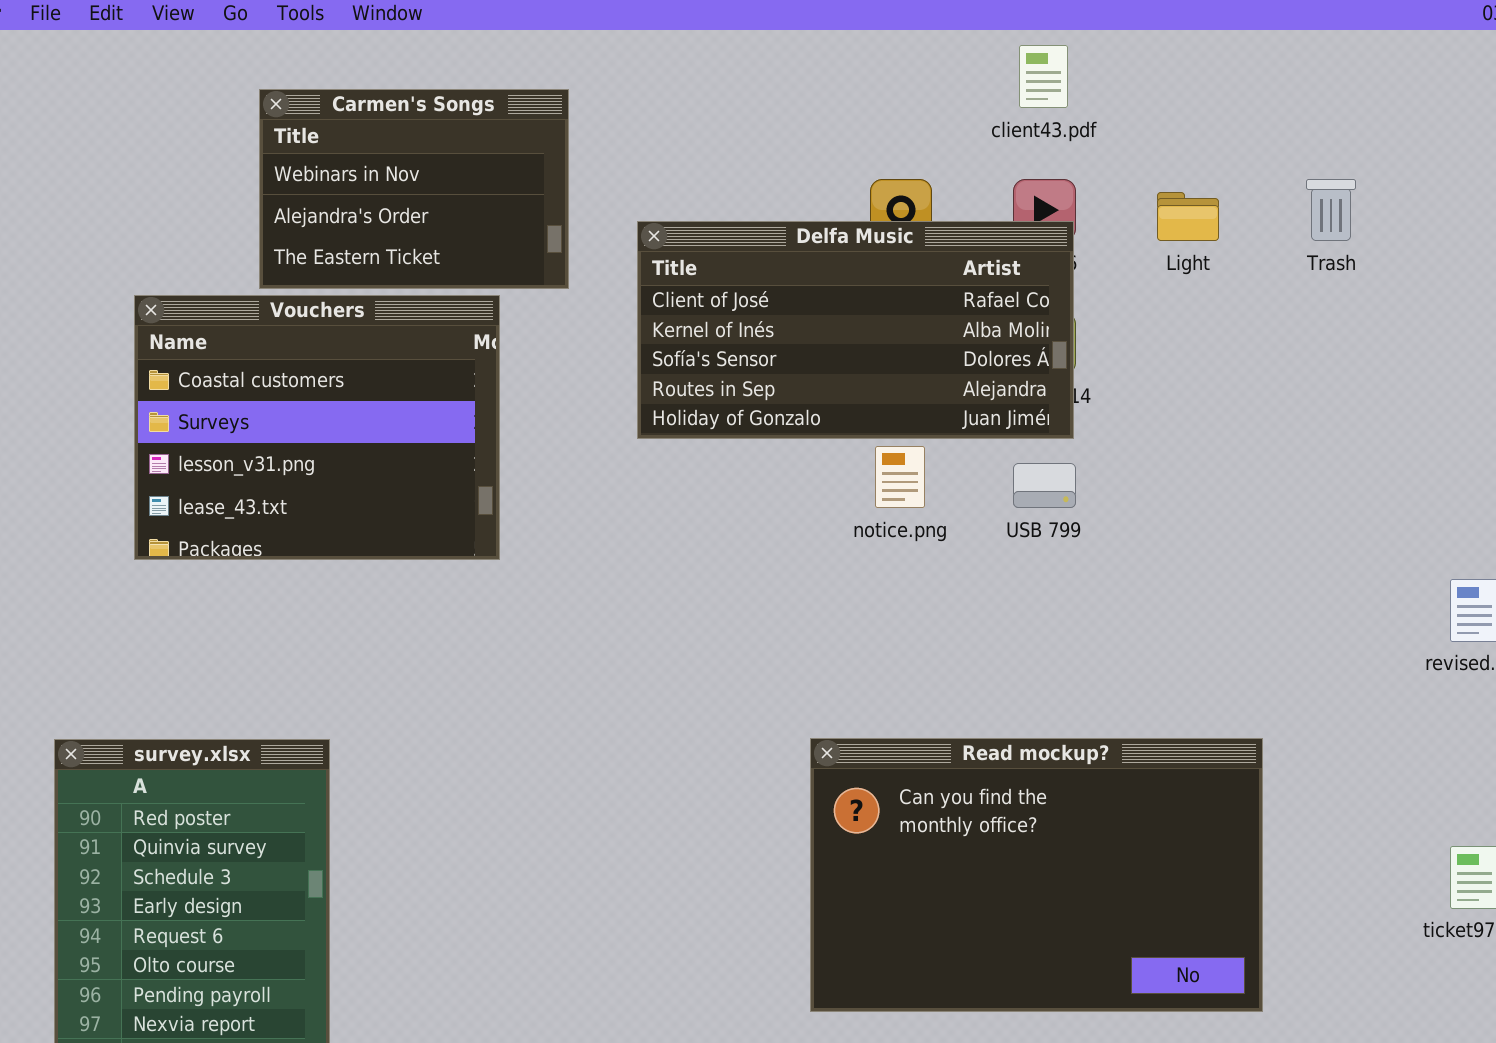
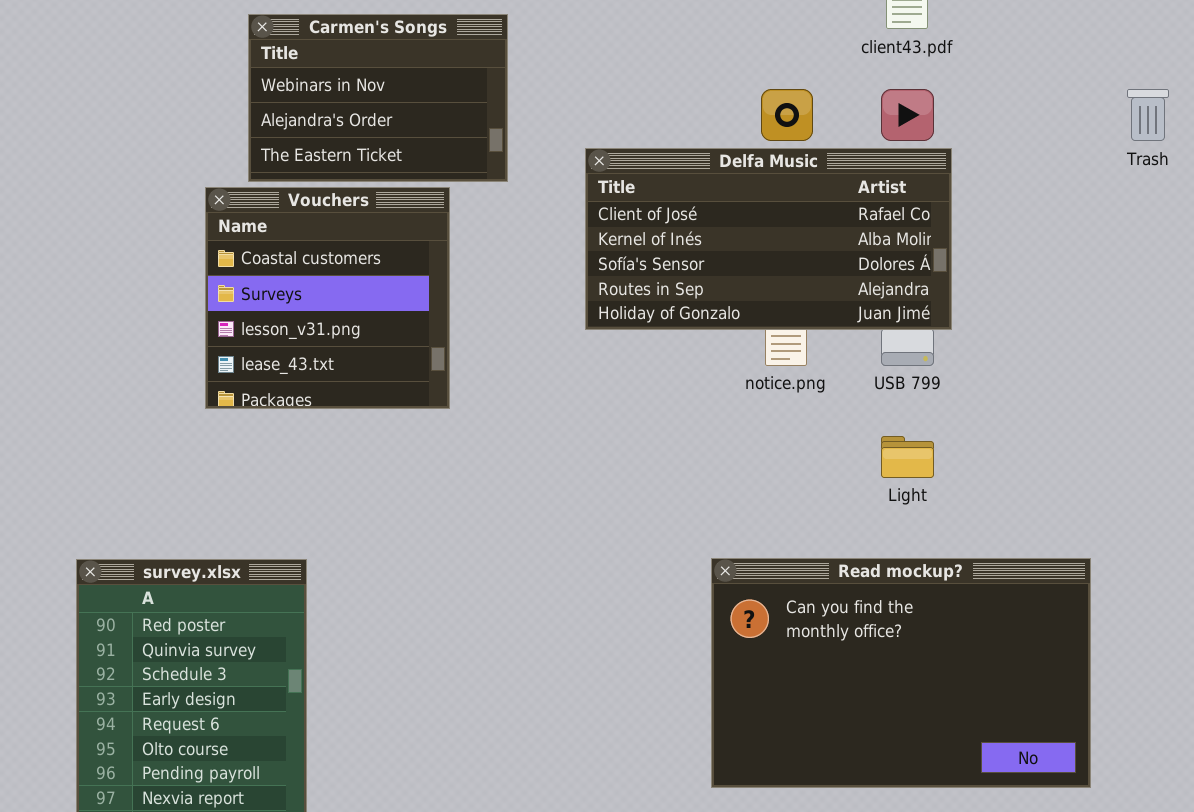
Light: [1157,192,1219,241] -> [881,436,934,478], moved
Delfa Music: [637,221,1074,439] -> [585,148,952,330], moved
Vouchers: [134,295,500,560] -> [205,187,450,409], resized

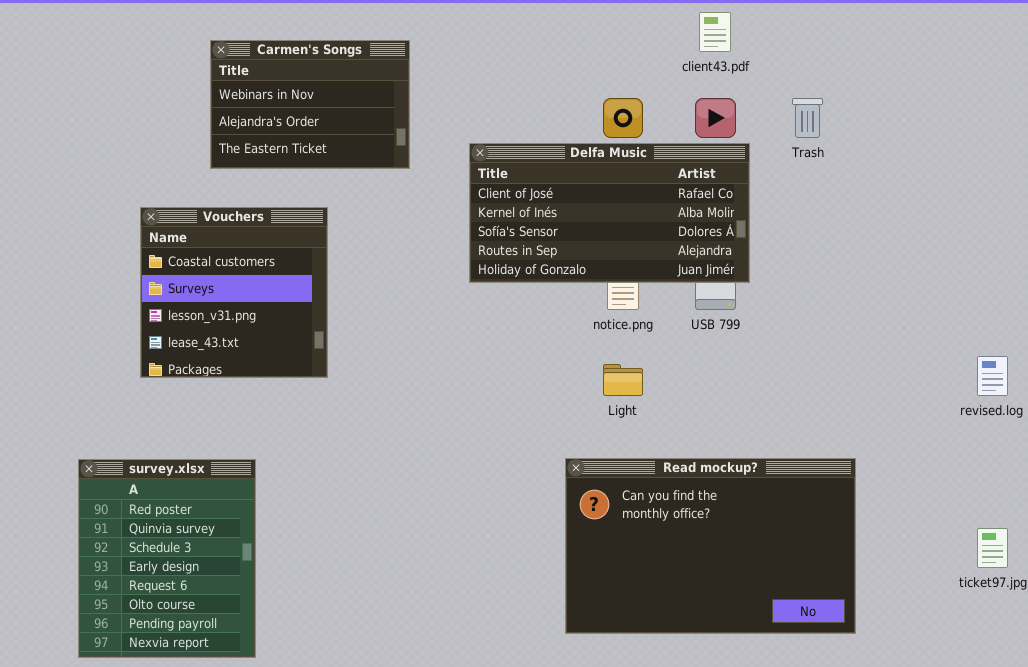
Trash: [1127,89,1169,141] -> [792,98,823,138], moved
Vouchers: [205,187,450,409] -> [140,207,328,378], moved
Light: [881,436,934,478] -> [603,364,643,396], moved

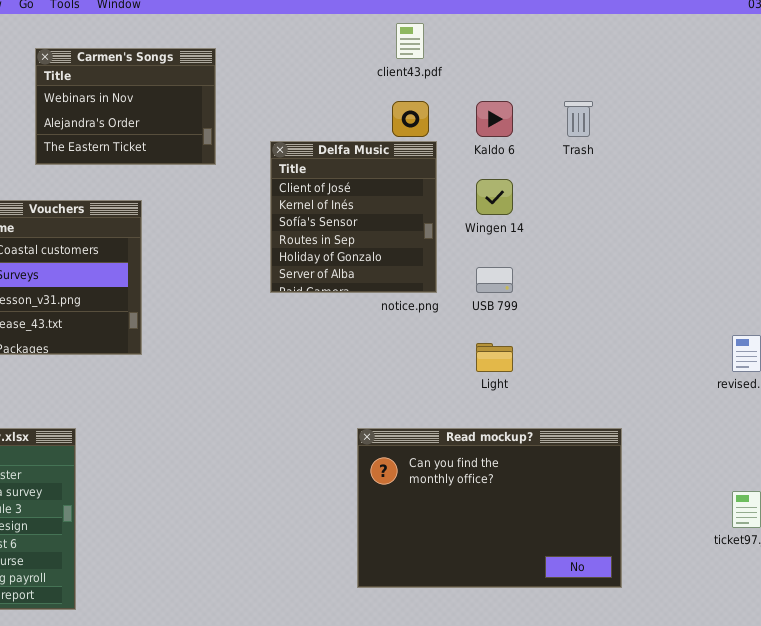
client43.pdf: [699,12,731,52] -> [396,23,424,59], moved
Delfa Music: [469,143,750,283] -> [270,141,437,293], resized
Light: [603,364,643,396] -> [476,343,513,372], moved

